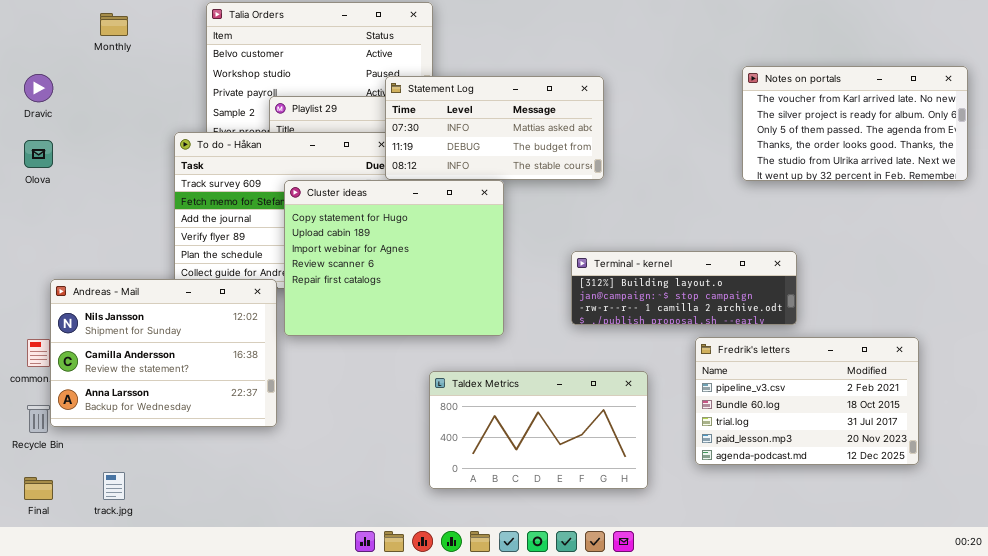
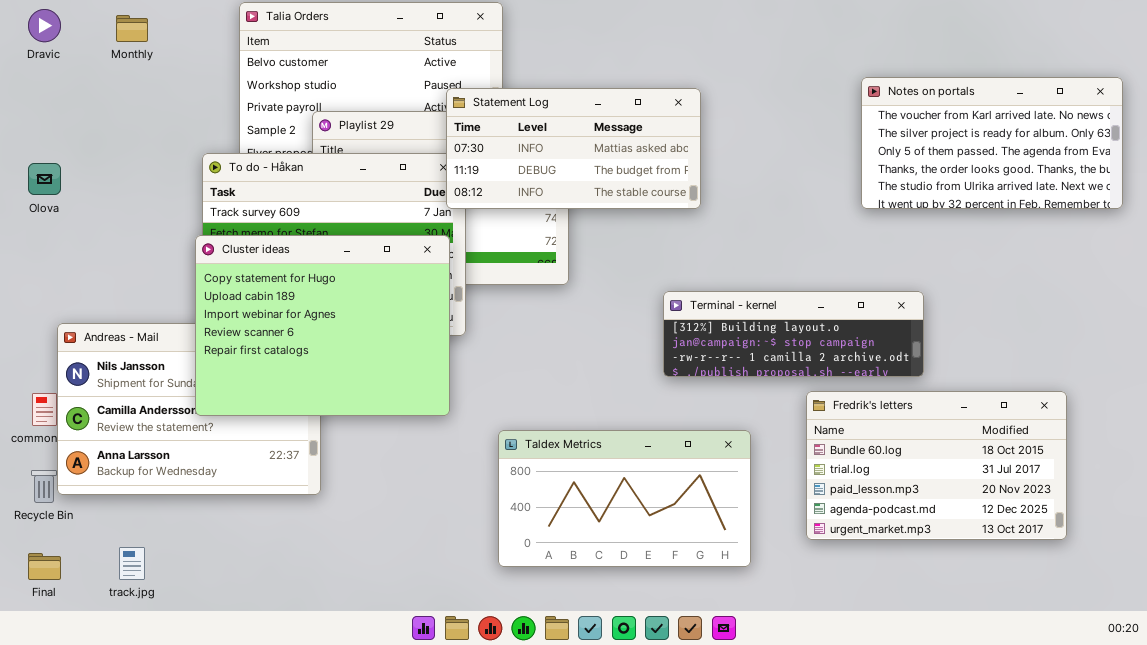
Dravic: [24,74,53,102] -> [28,9,61,42], moved
Cluster ideas: [284,180,504,336] -> [195,235,450,416], moved
Fredrik's letters: [695,337,919,465] -> [806,391,1067,540], scrolled down 1 row

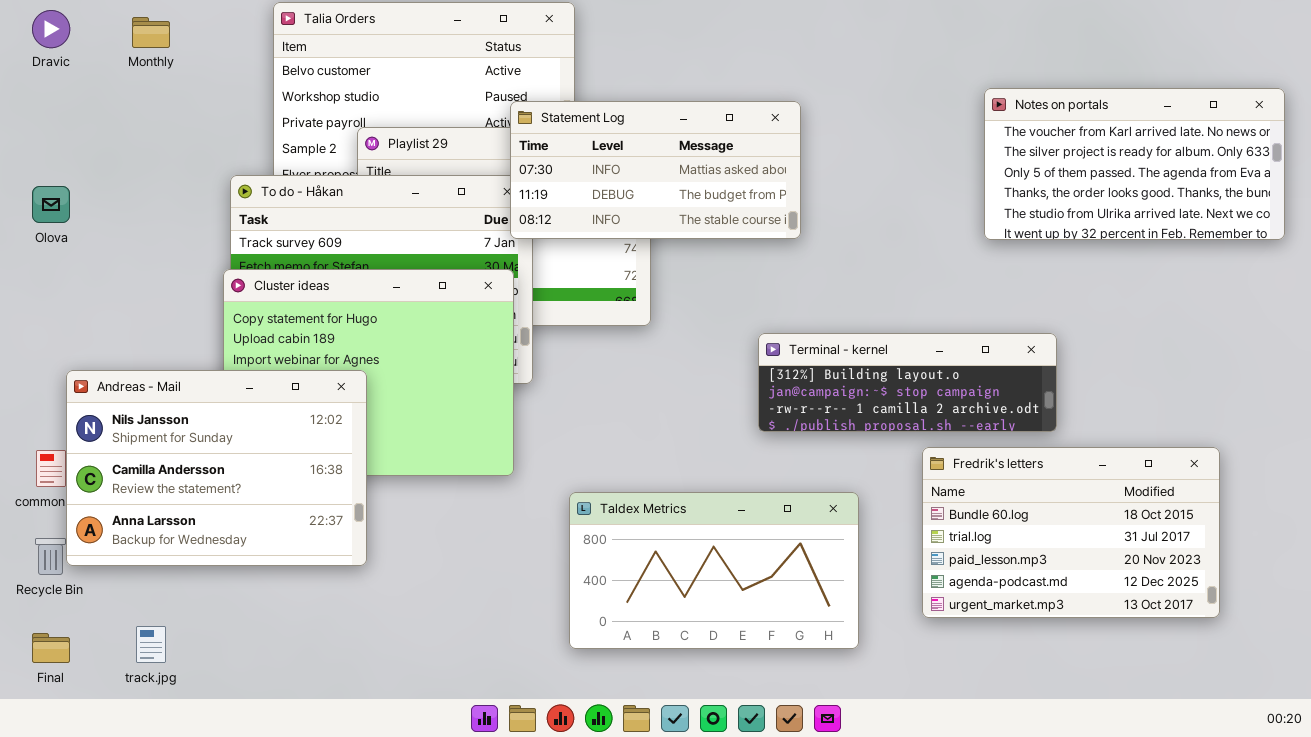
Andreas - Mail: [57,323,321,495] -> [66,370,367,566], raised

